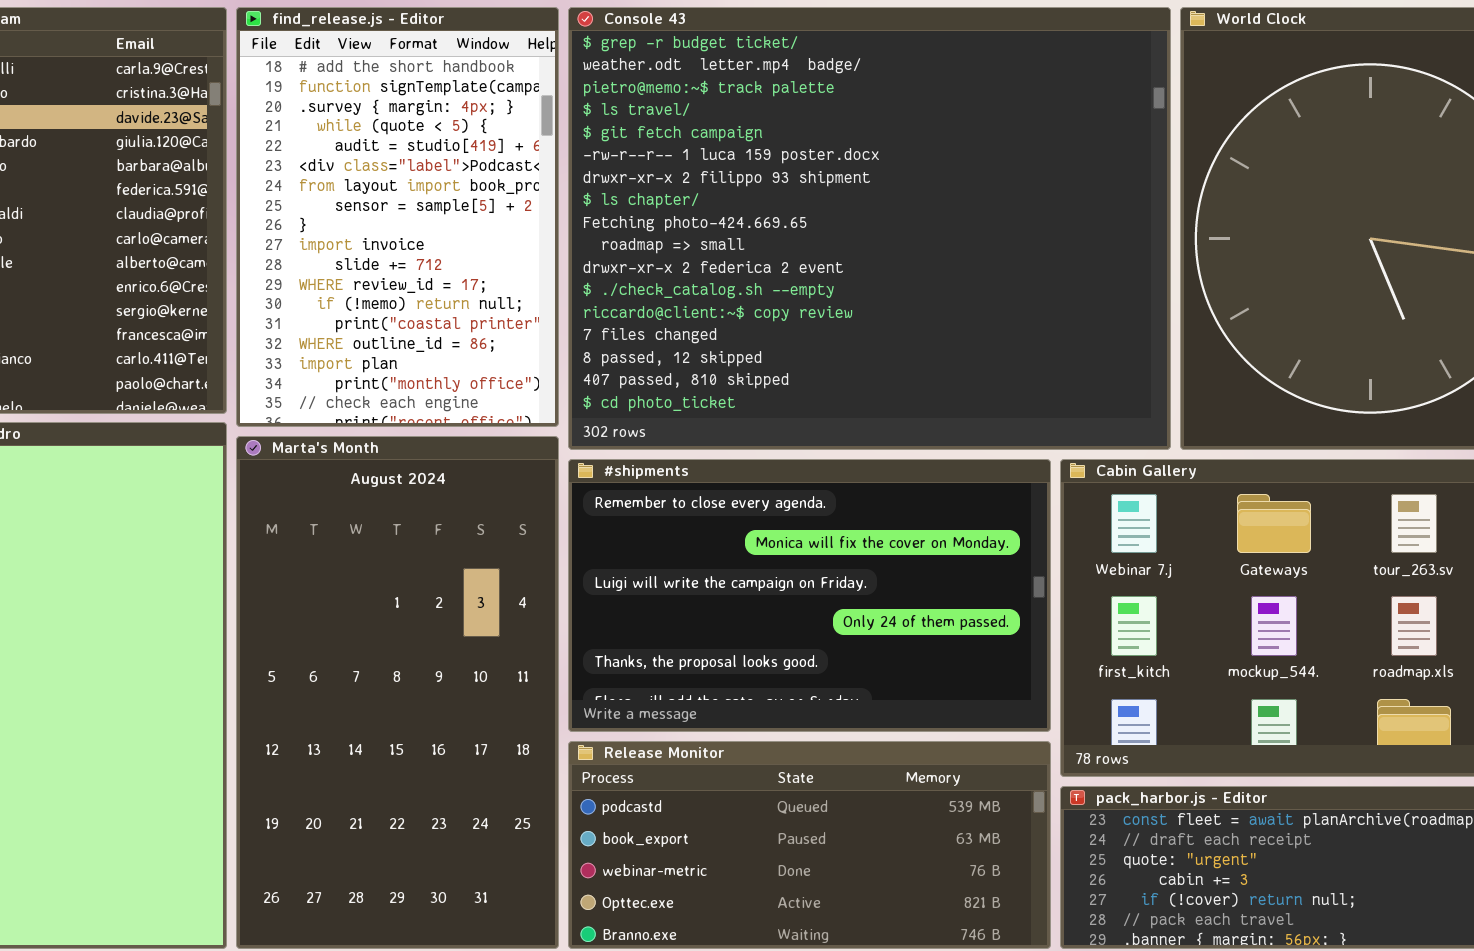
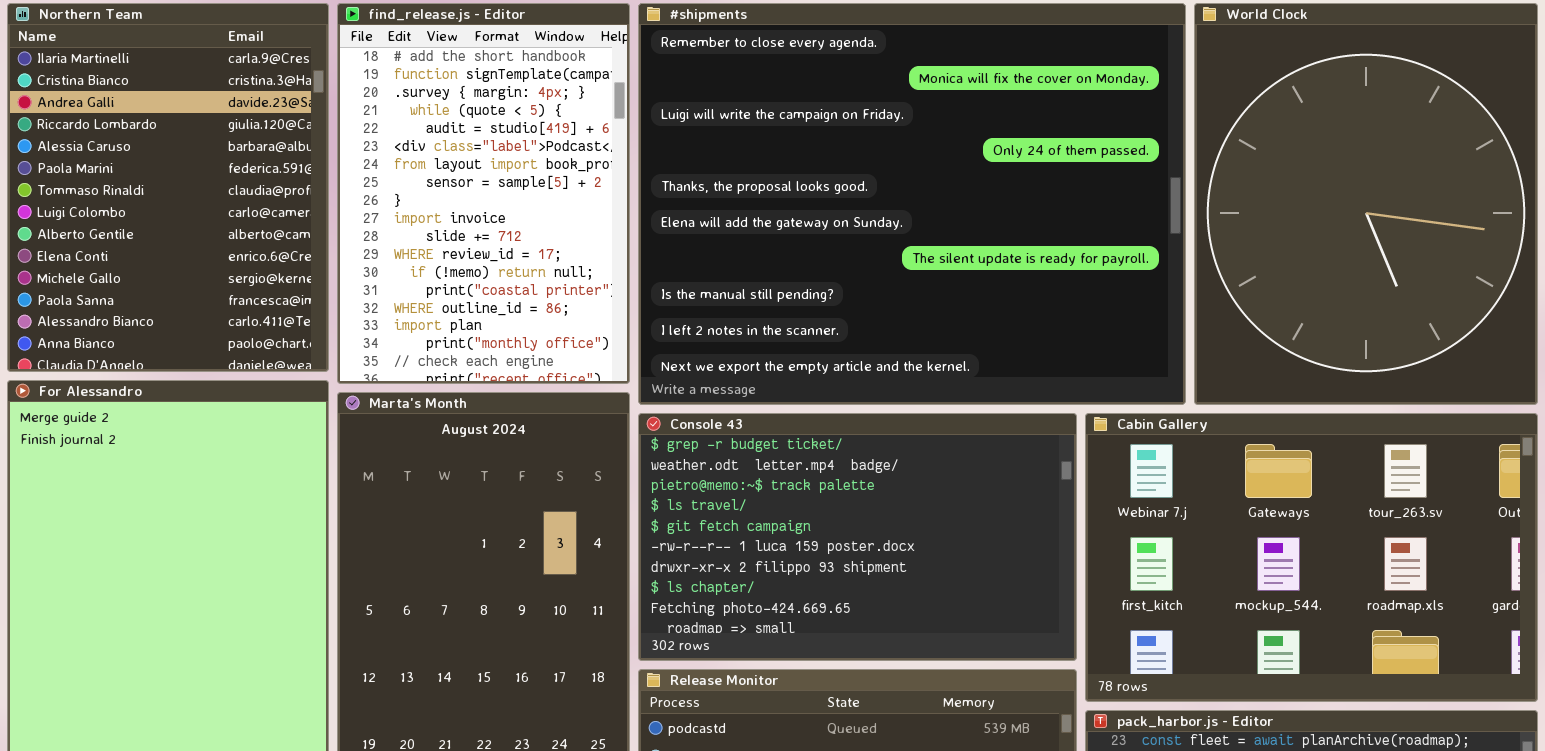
Console 43: [568,7,1171,450] -> [638,413,1077,661], moved, resized
#shipments: [568,459,1051,732] -> [638,3,1186,405], moved, resized

